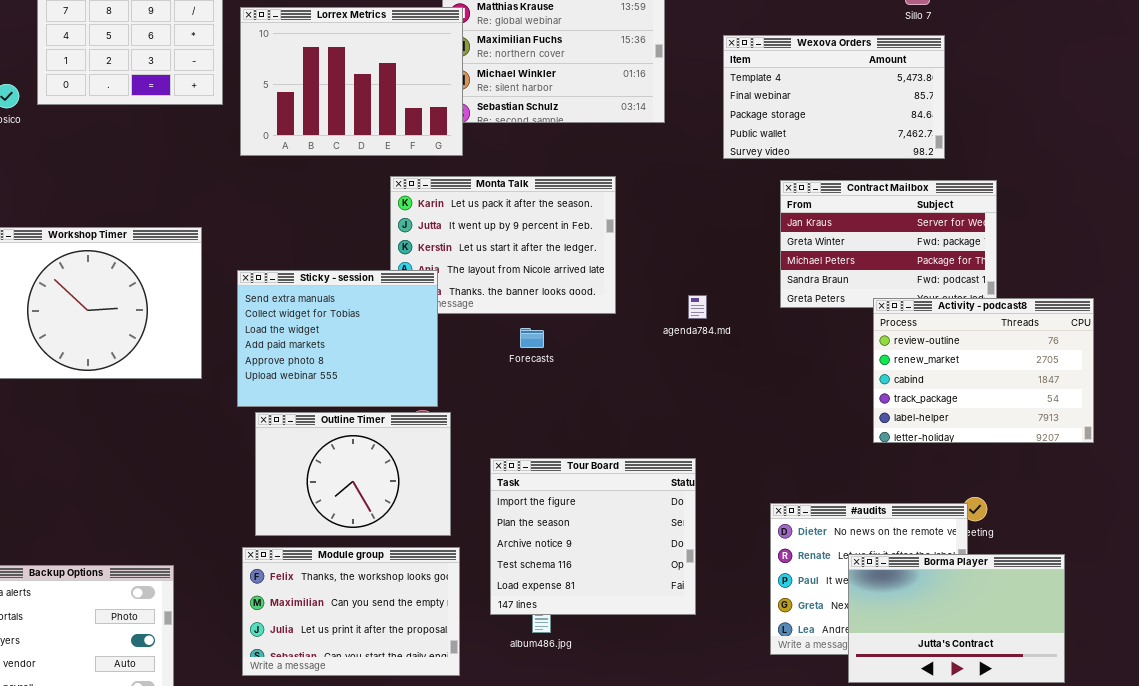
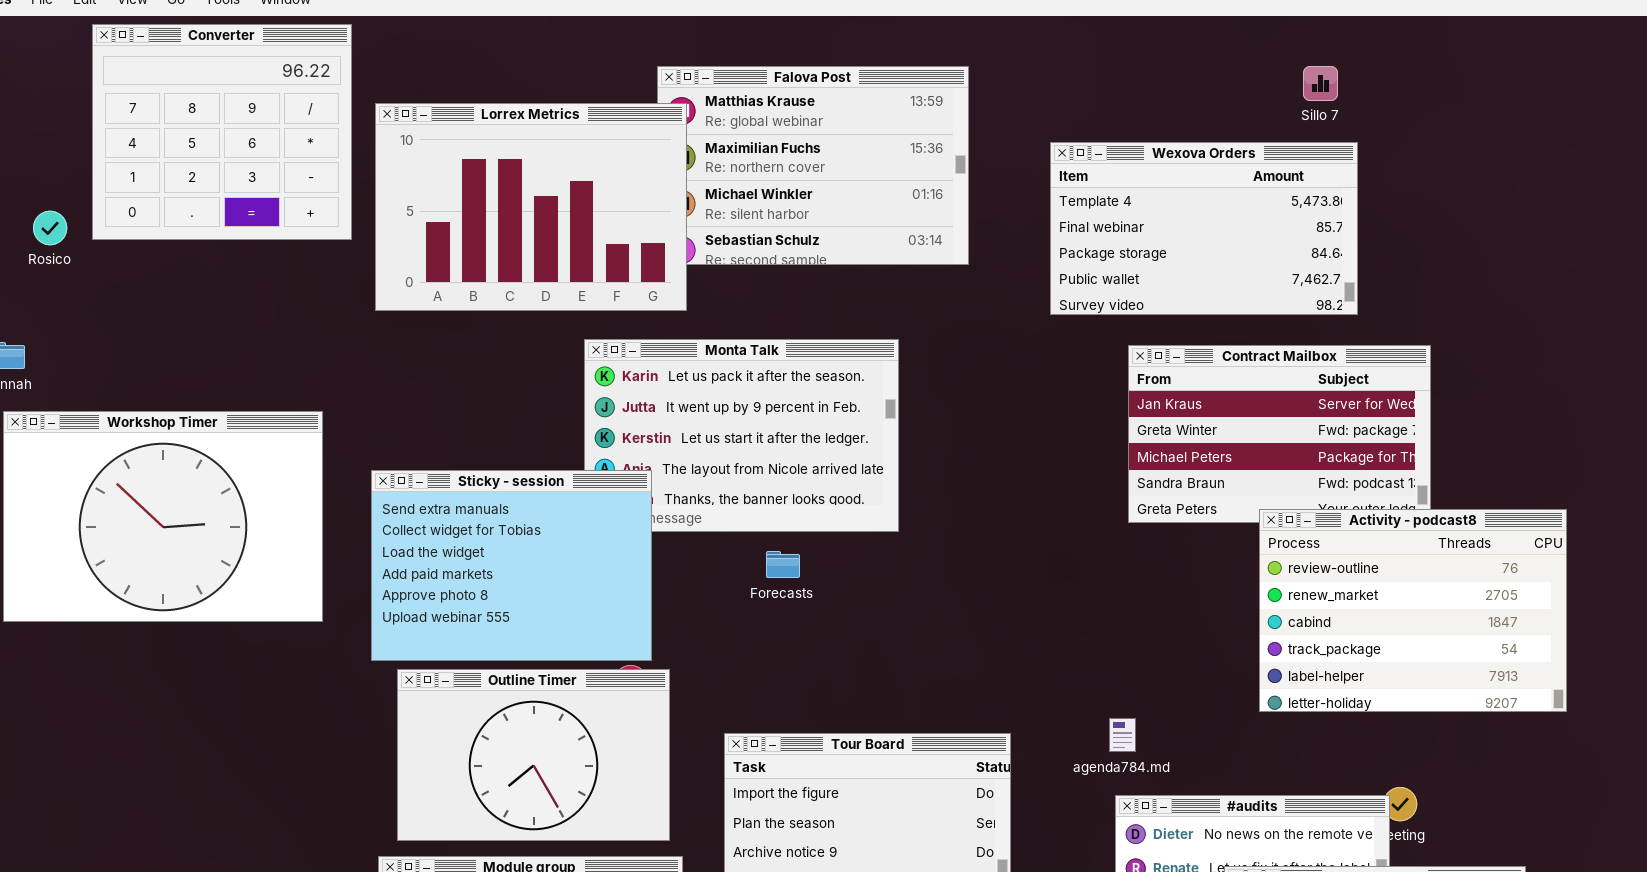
agenda784.md: [688,295,707,319] -> [1109,718,1136,752], moved

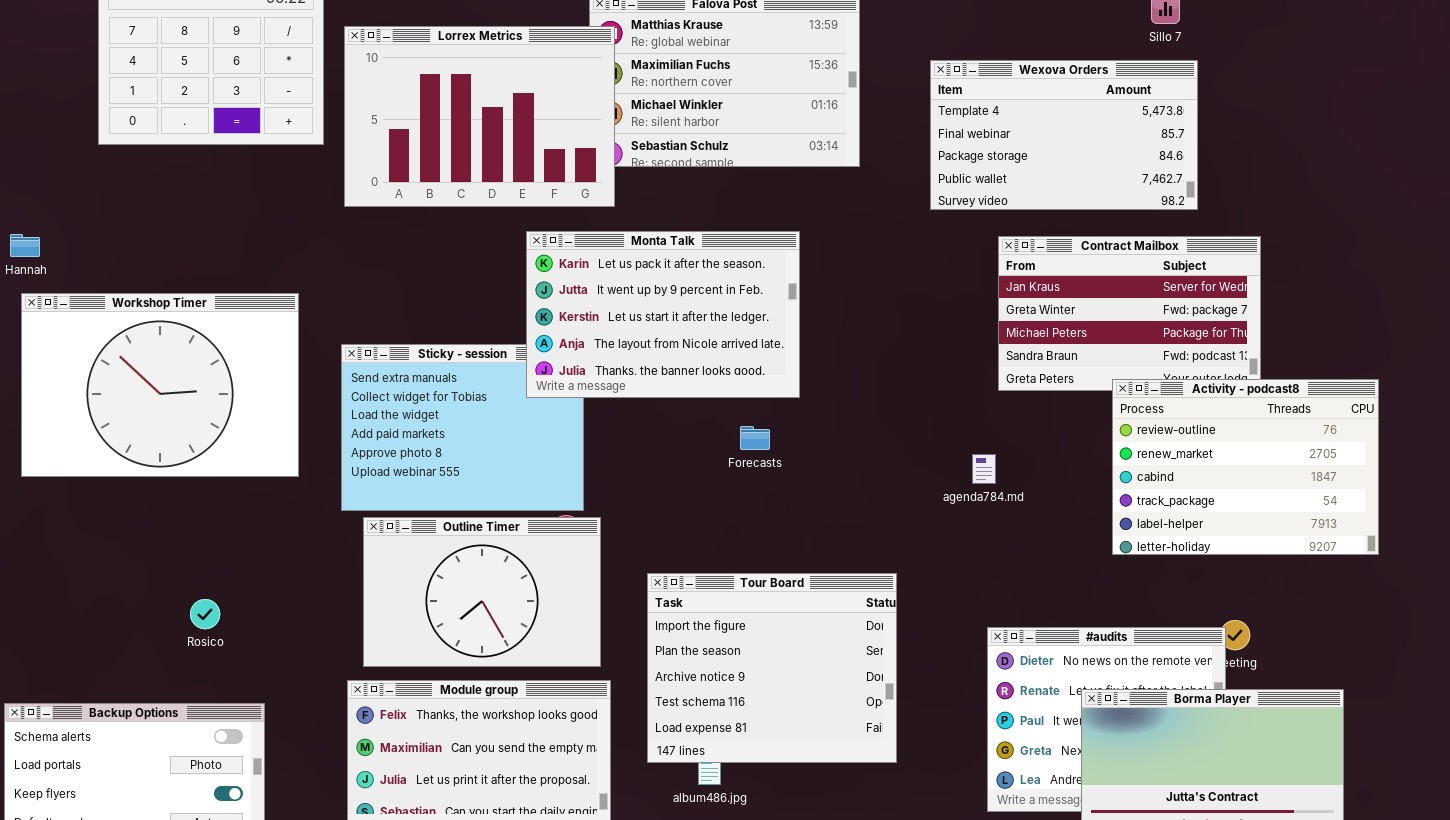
Rosico: [33,211,67,245] -> [190,599,220,629], moved
Monta Talk: [584,339,899,532] -> [526,231,800,398], raised
Forecasts: [766,551,800,578] -> [740,426,770,450], moved
agenda784.md: [1109,718,1136,752] -> [972,454,996,484], moved

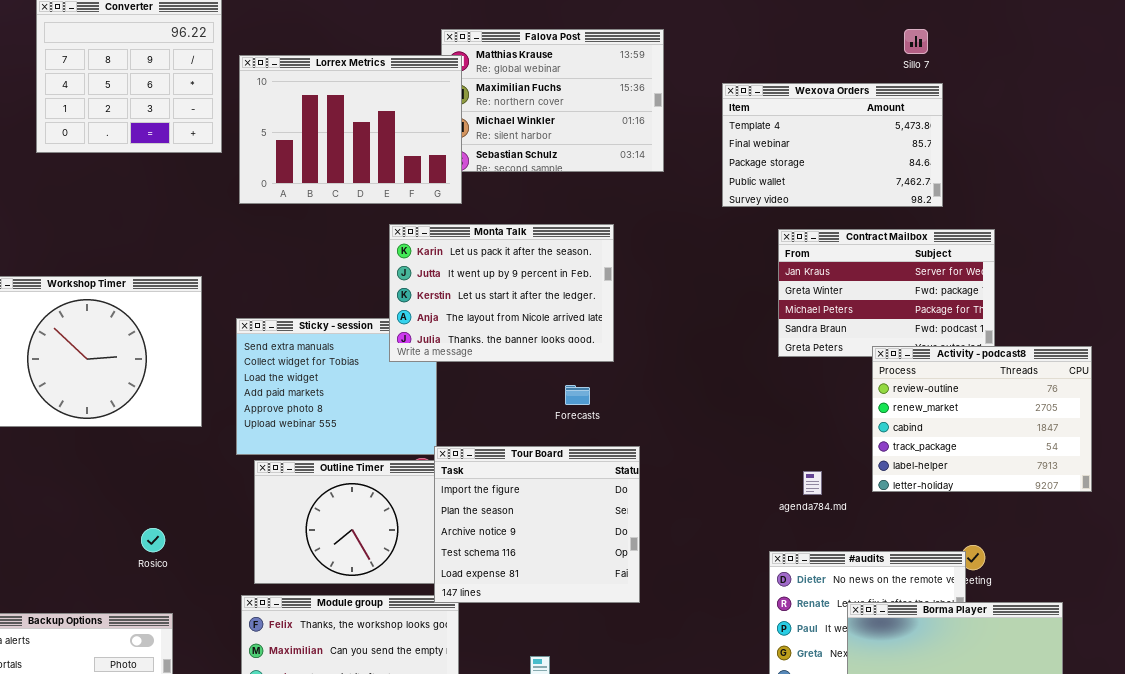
agenda784.md: [972,454,996,484] -> [803,471,822,495], moved
Tour Board: [647,573,897,763] -> [434,446,640,603], moved
Rosico: [190,599,220,629] -> [141,528,165,552], moved

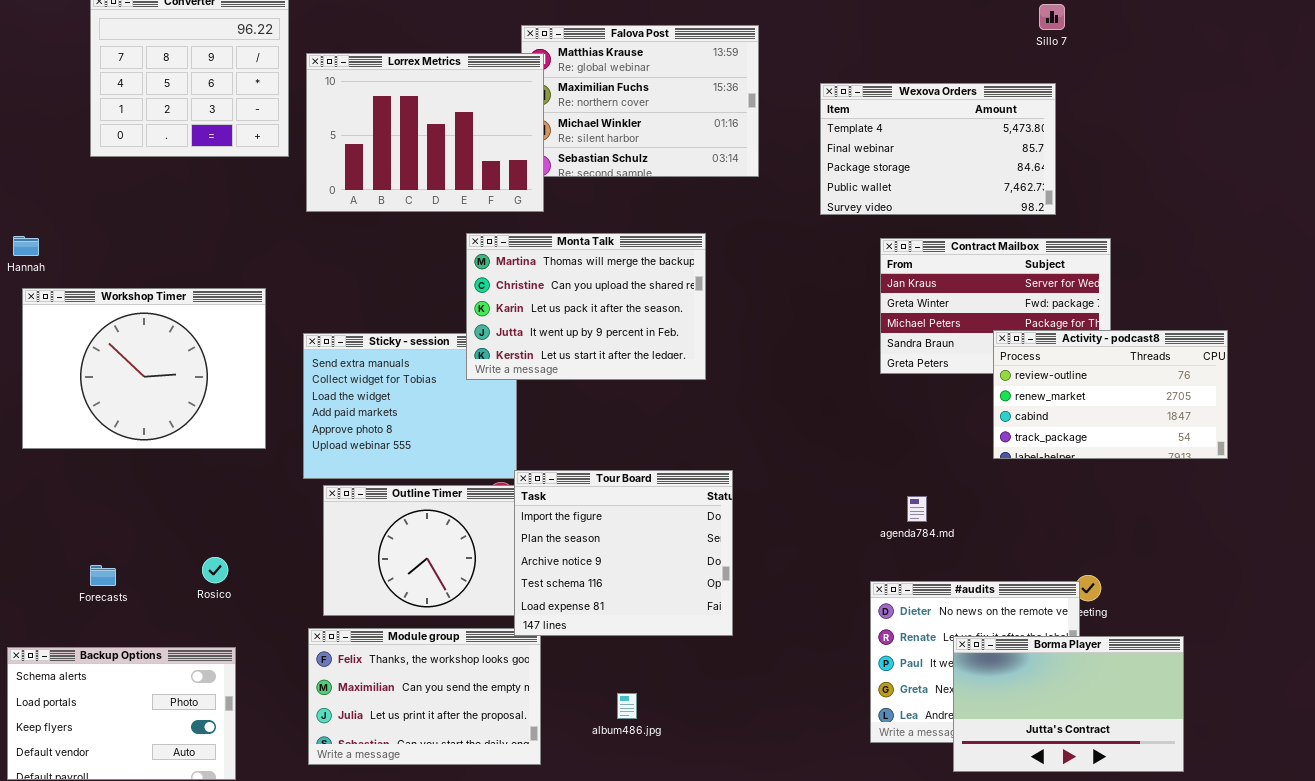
Sillo 7: [904,29,928,54] -> [1039,4,1065,30], moved
Monta Talk: [389,224,614,362] -> [466,233,706,380], scrolled up 2 rows
Activity - podcast8: [872,346,1092,492] -> [993,330,1228,459], moved, resized
Forecasts: [565,385,590,405] -> [90,565,116,586], moved

